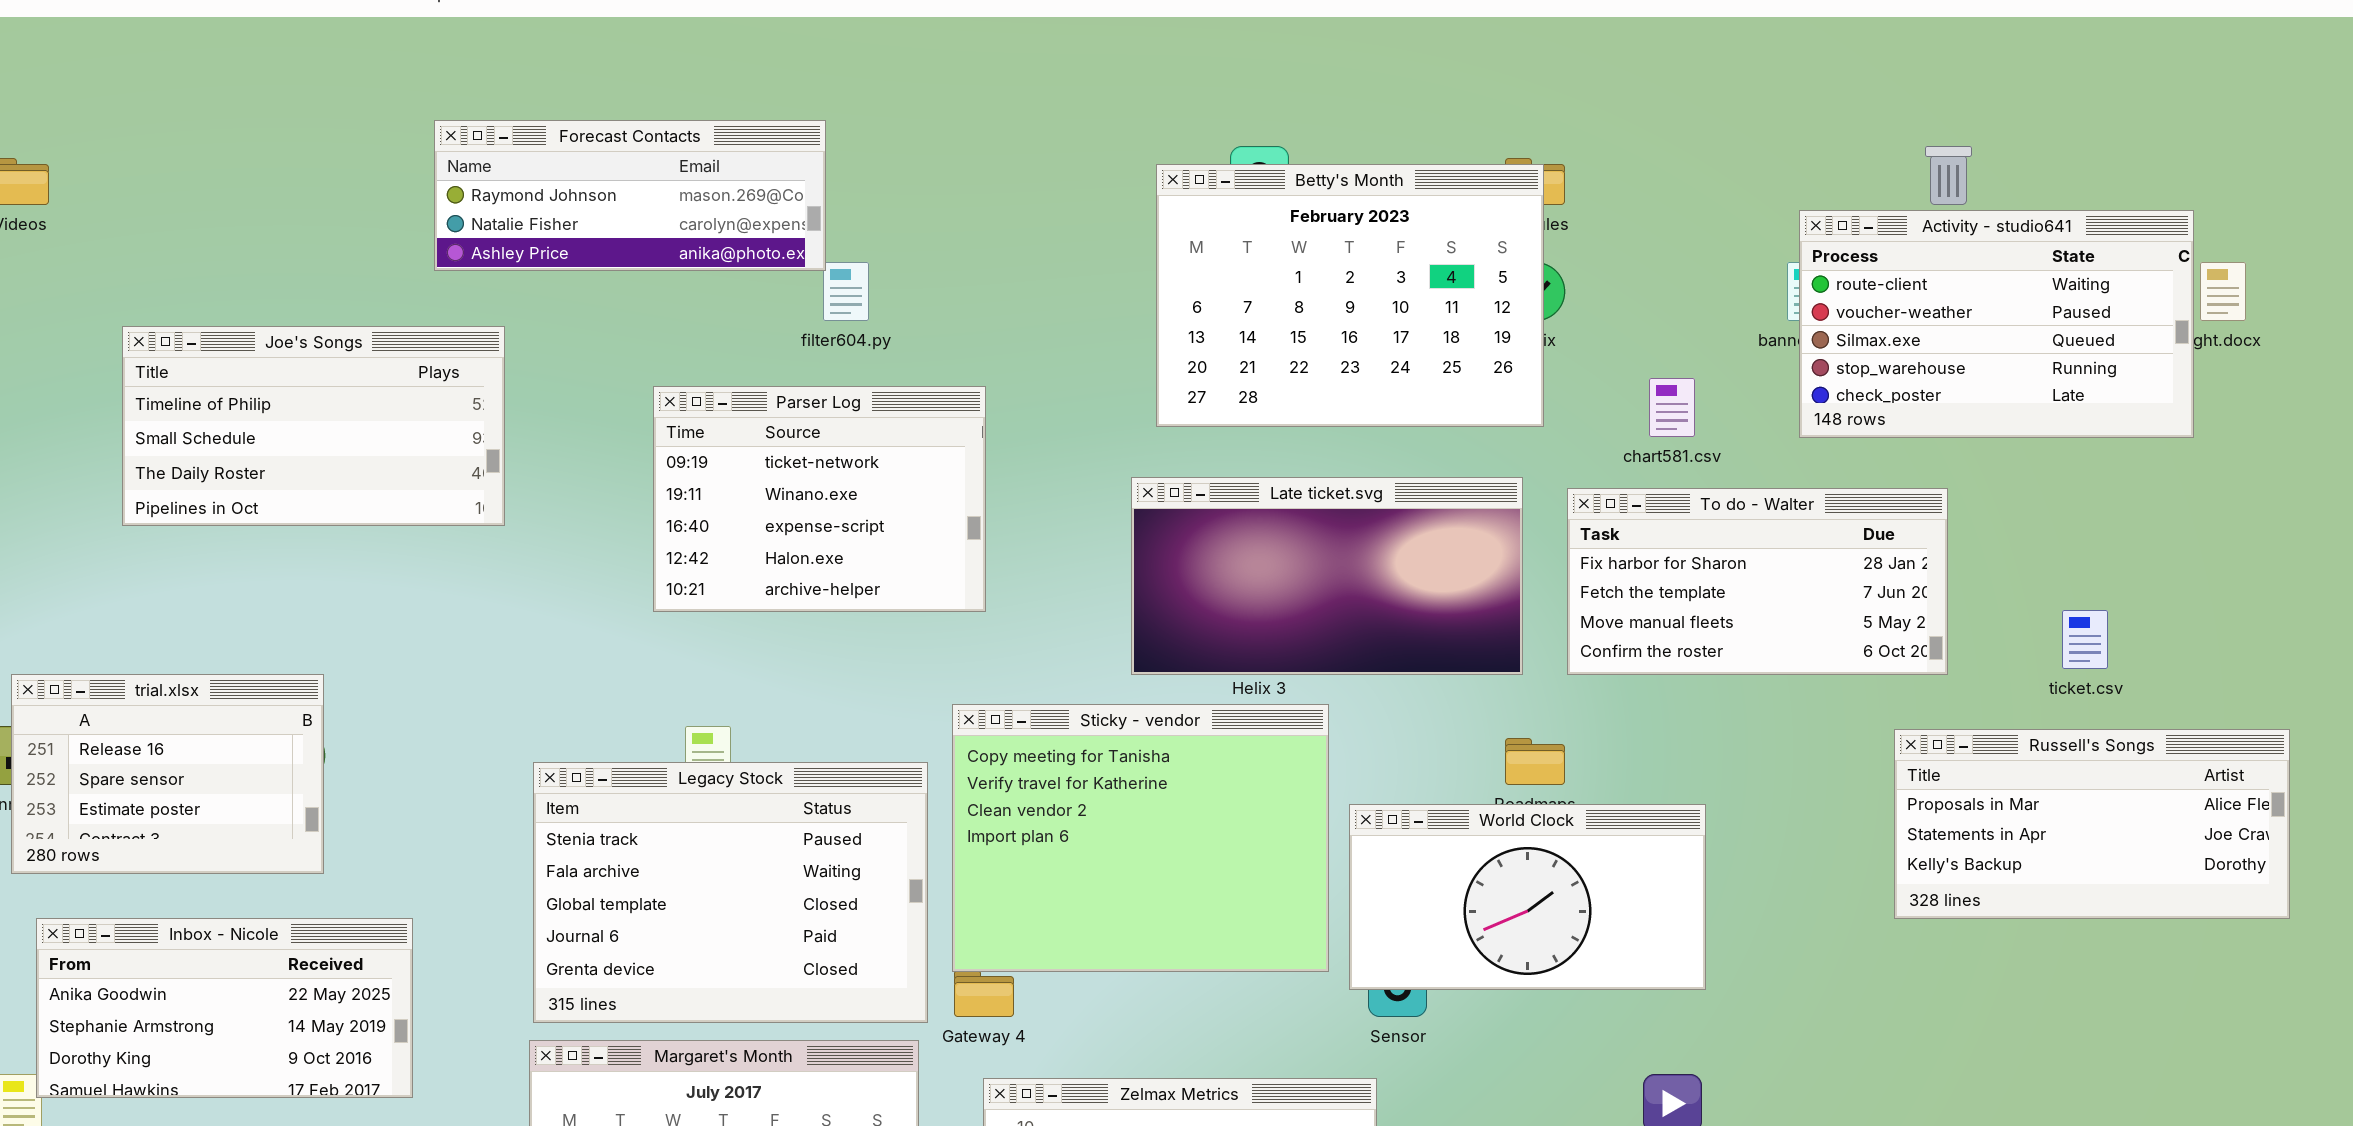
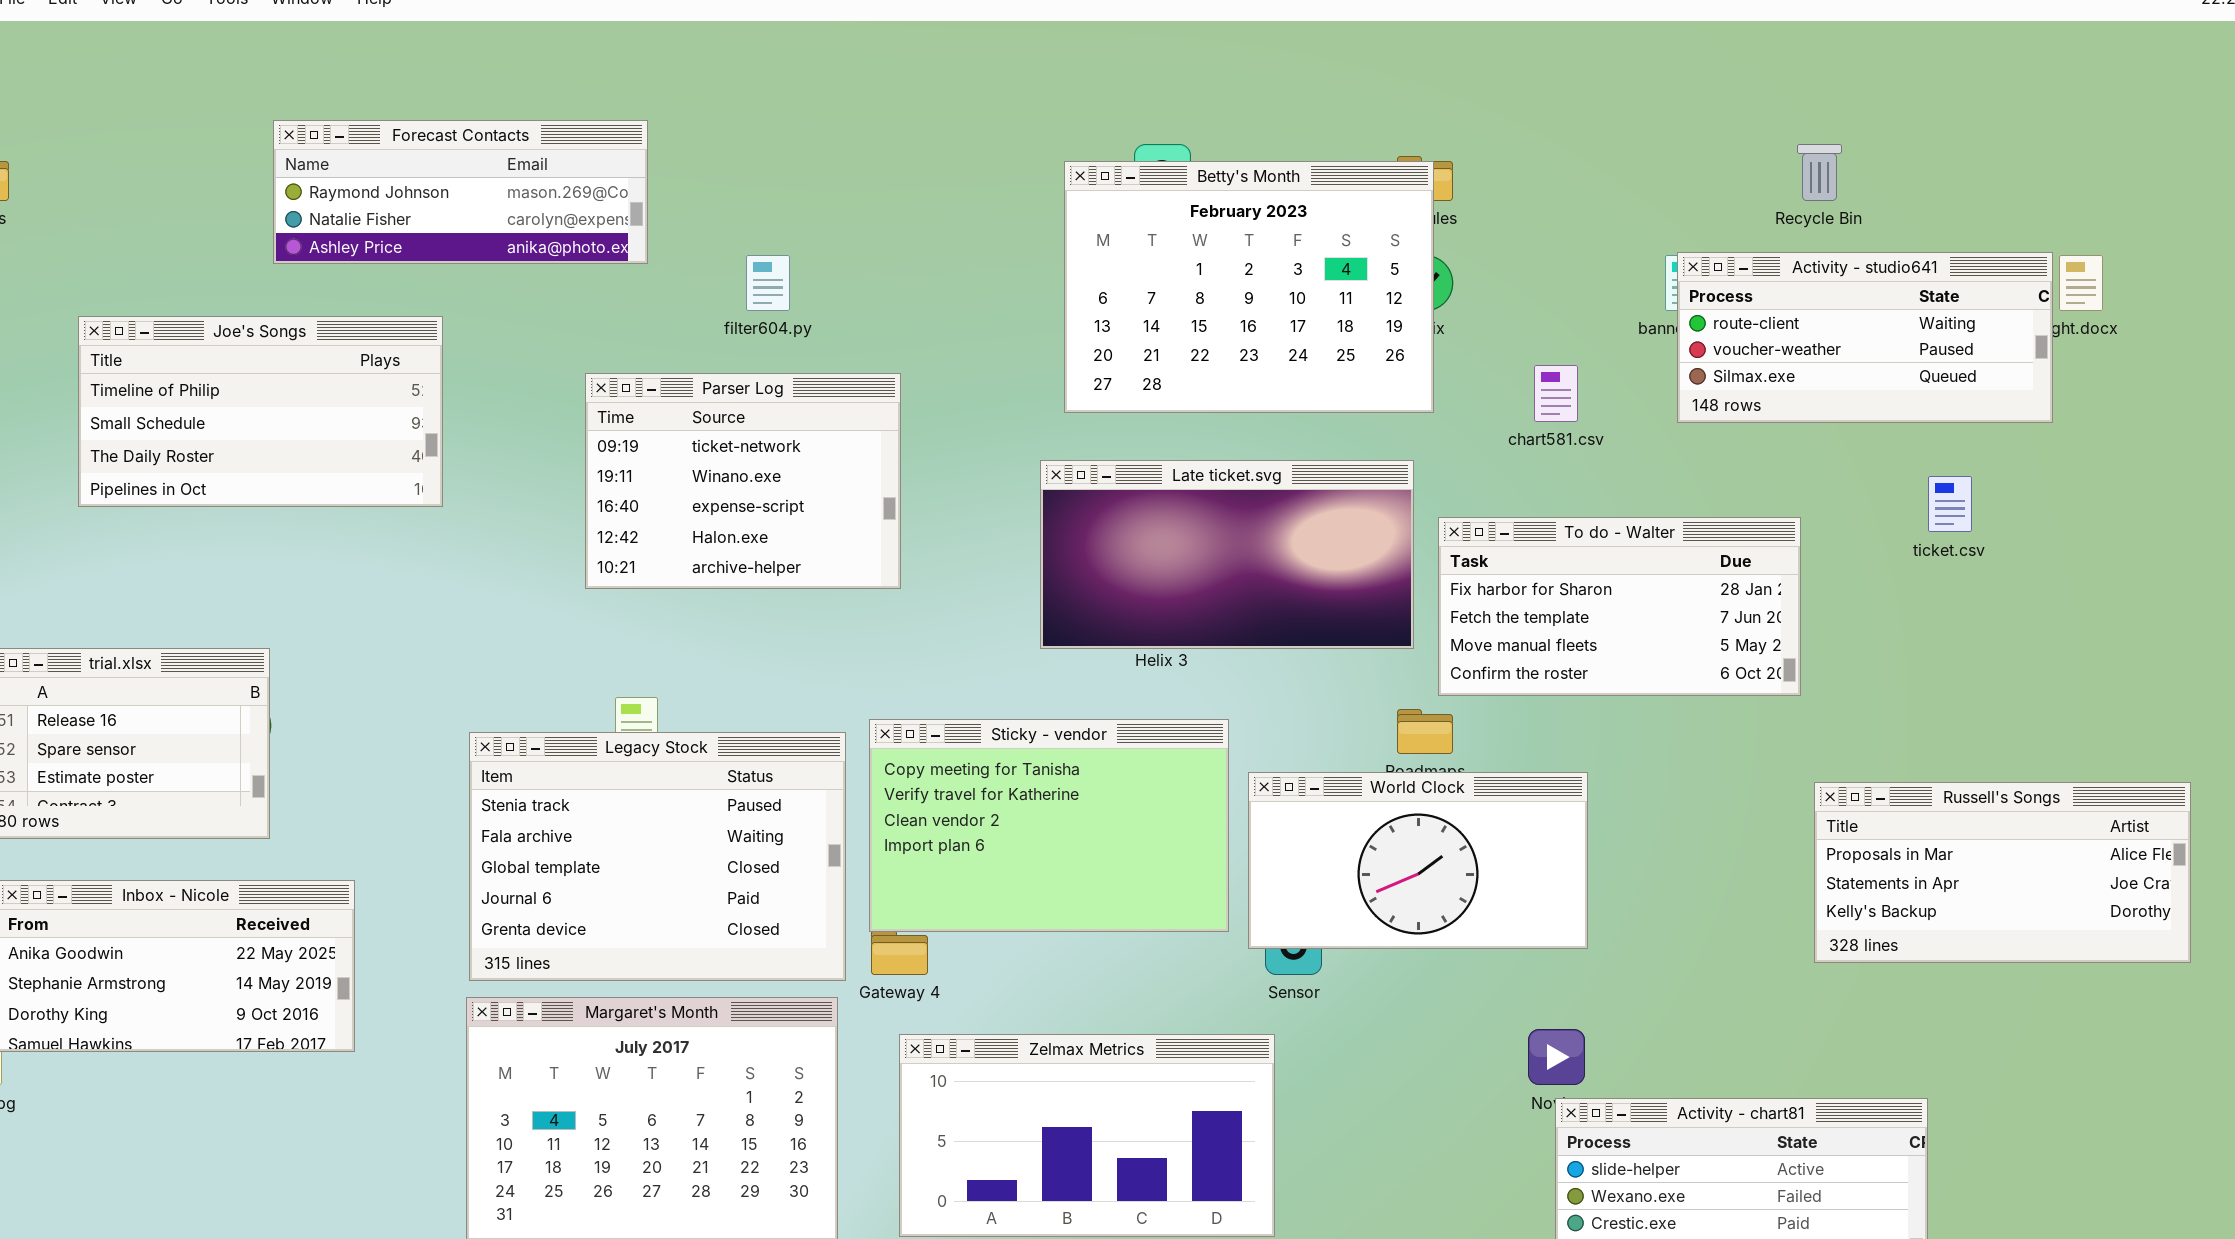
Forecast Contacts: [434,120,826,271] -> [273,120,648,264], moved
Activity - studio641: [1799,210,2194,438] -> [1677,252,2053,423], resized
To do - Walter: [1567,488,1948,675] -> [1438,517,1801,696], moved
ticket.csv: [2062,610,2108,669] -> [1928,476,1972,532], moved
Sticky - vendor: [952,704,1329,972] -> [869,719,1229,932], resized
Russell's Songs: [1894,729,2290,919] -> [1814,782,2191,963], moved

